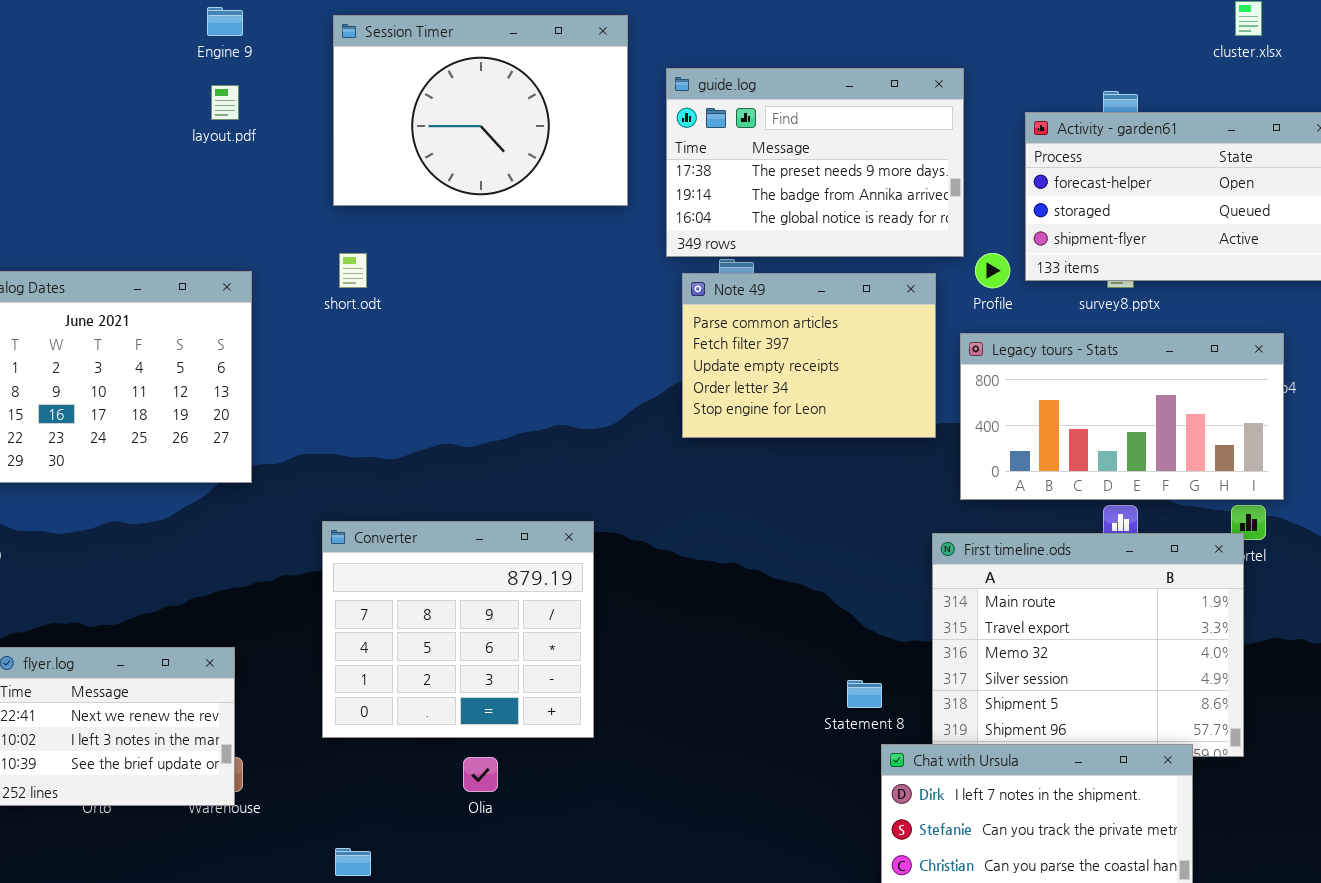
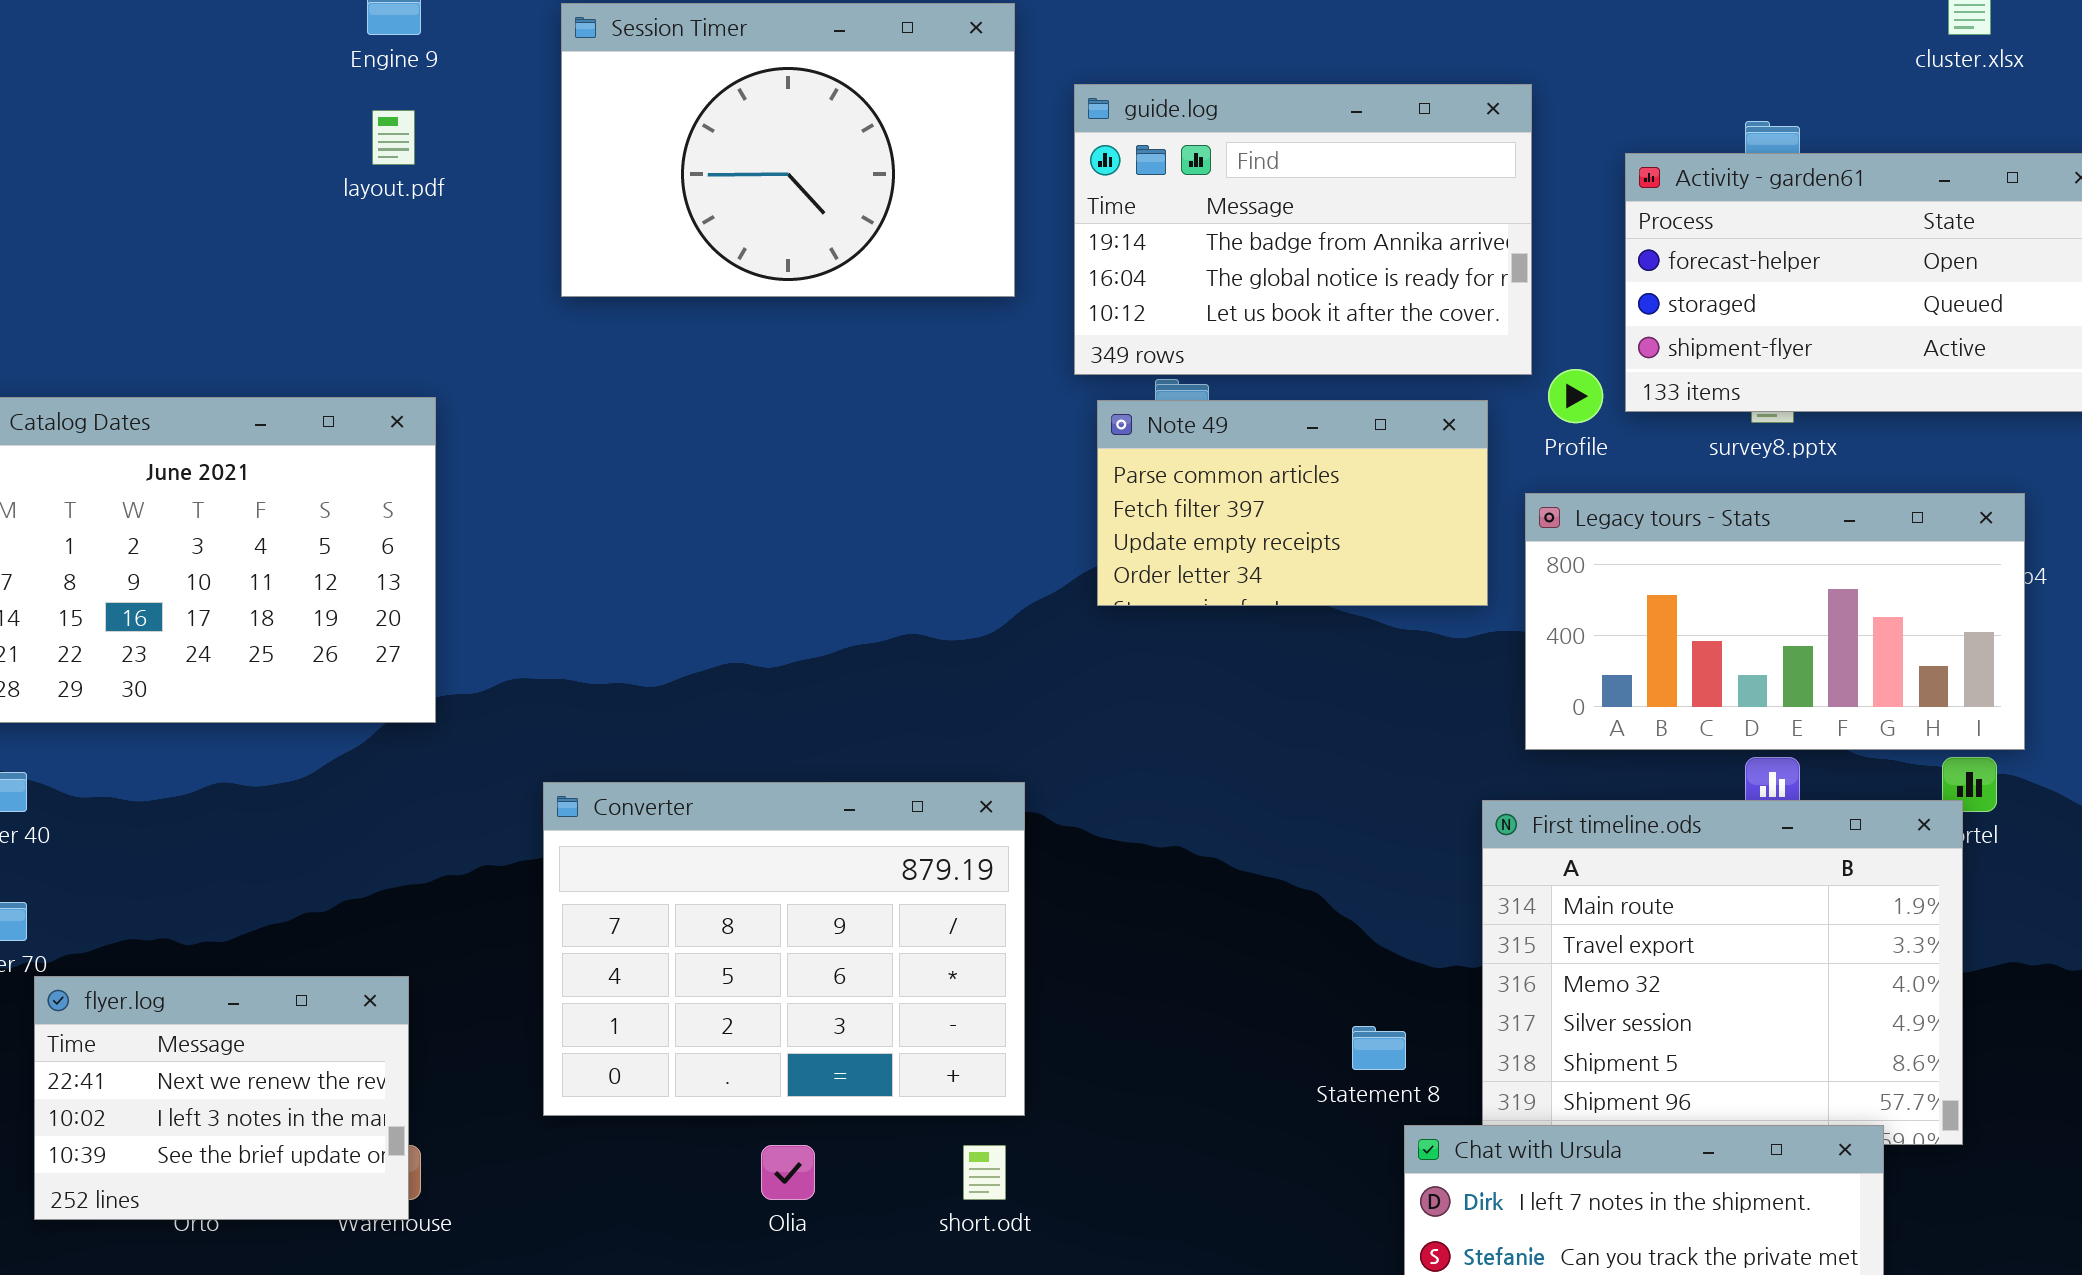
guide.log: [666,68,964,257] -> [1074,84,1532,375], scrolled down 1 row
short.odt: [339,253,367,288] -> [963,1145,1006,1200], moved
Note 49: [682,273,936,438] -> [1097,400,1488,606], resized
Converter: [322,521,594,738] -> [543,782,1025,1116], resized

